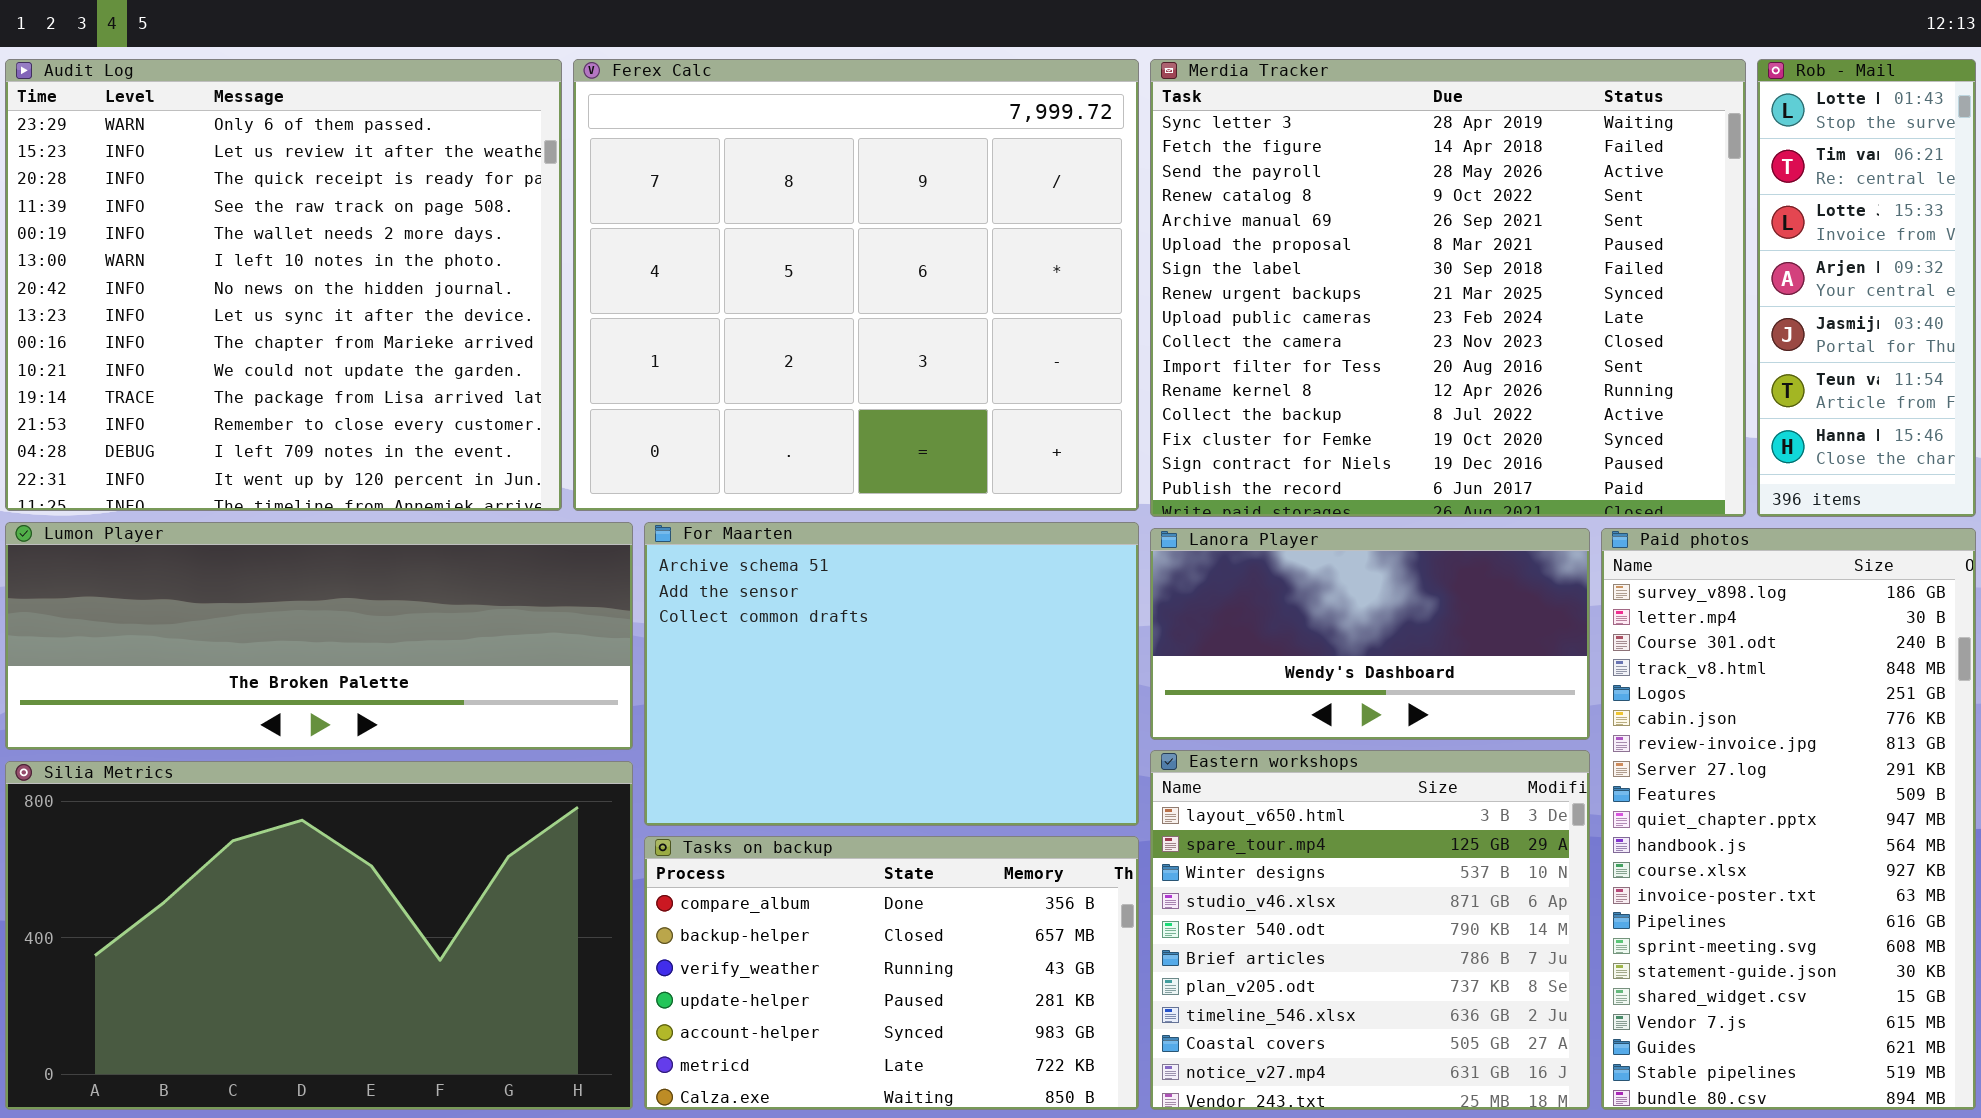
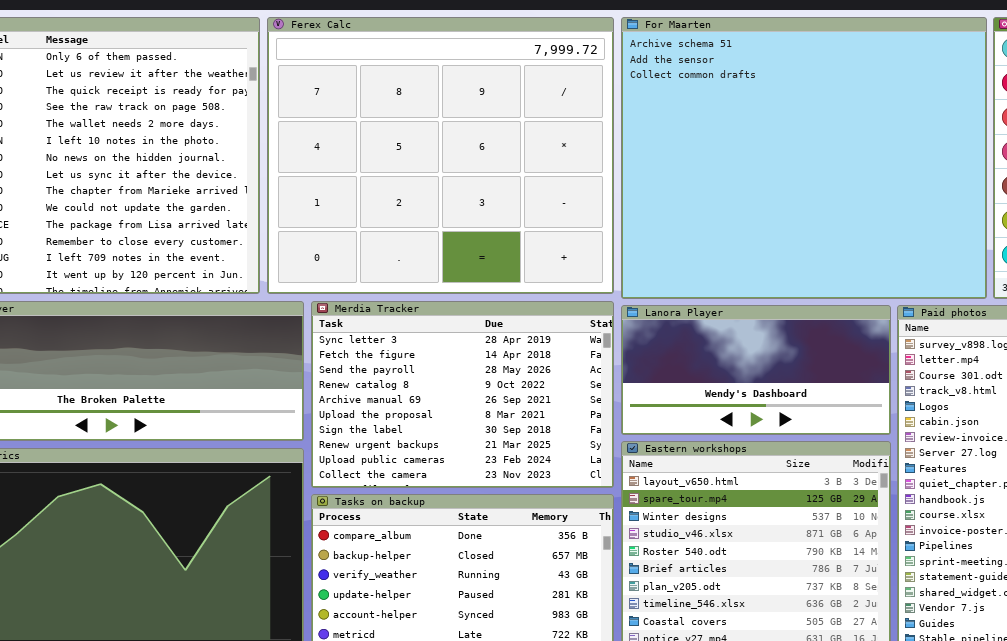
Merdia Tracker: [1150,59,1746,517] -> [311,301,614,488], moved, resized
For Maarten: [644,522,1139,826] -> [621,17,987,299], moved, resized

